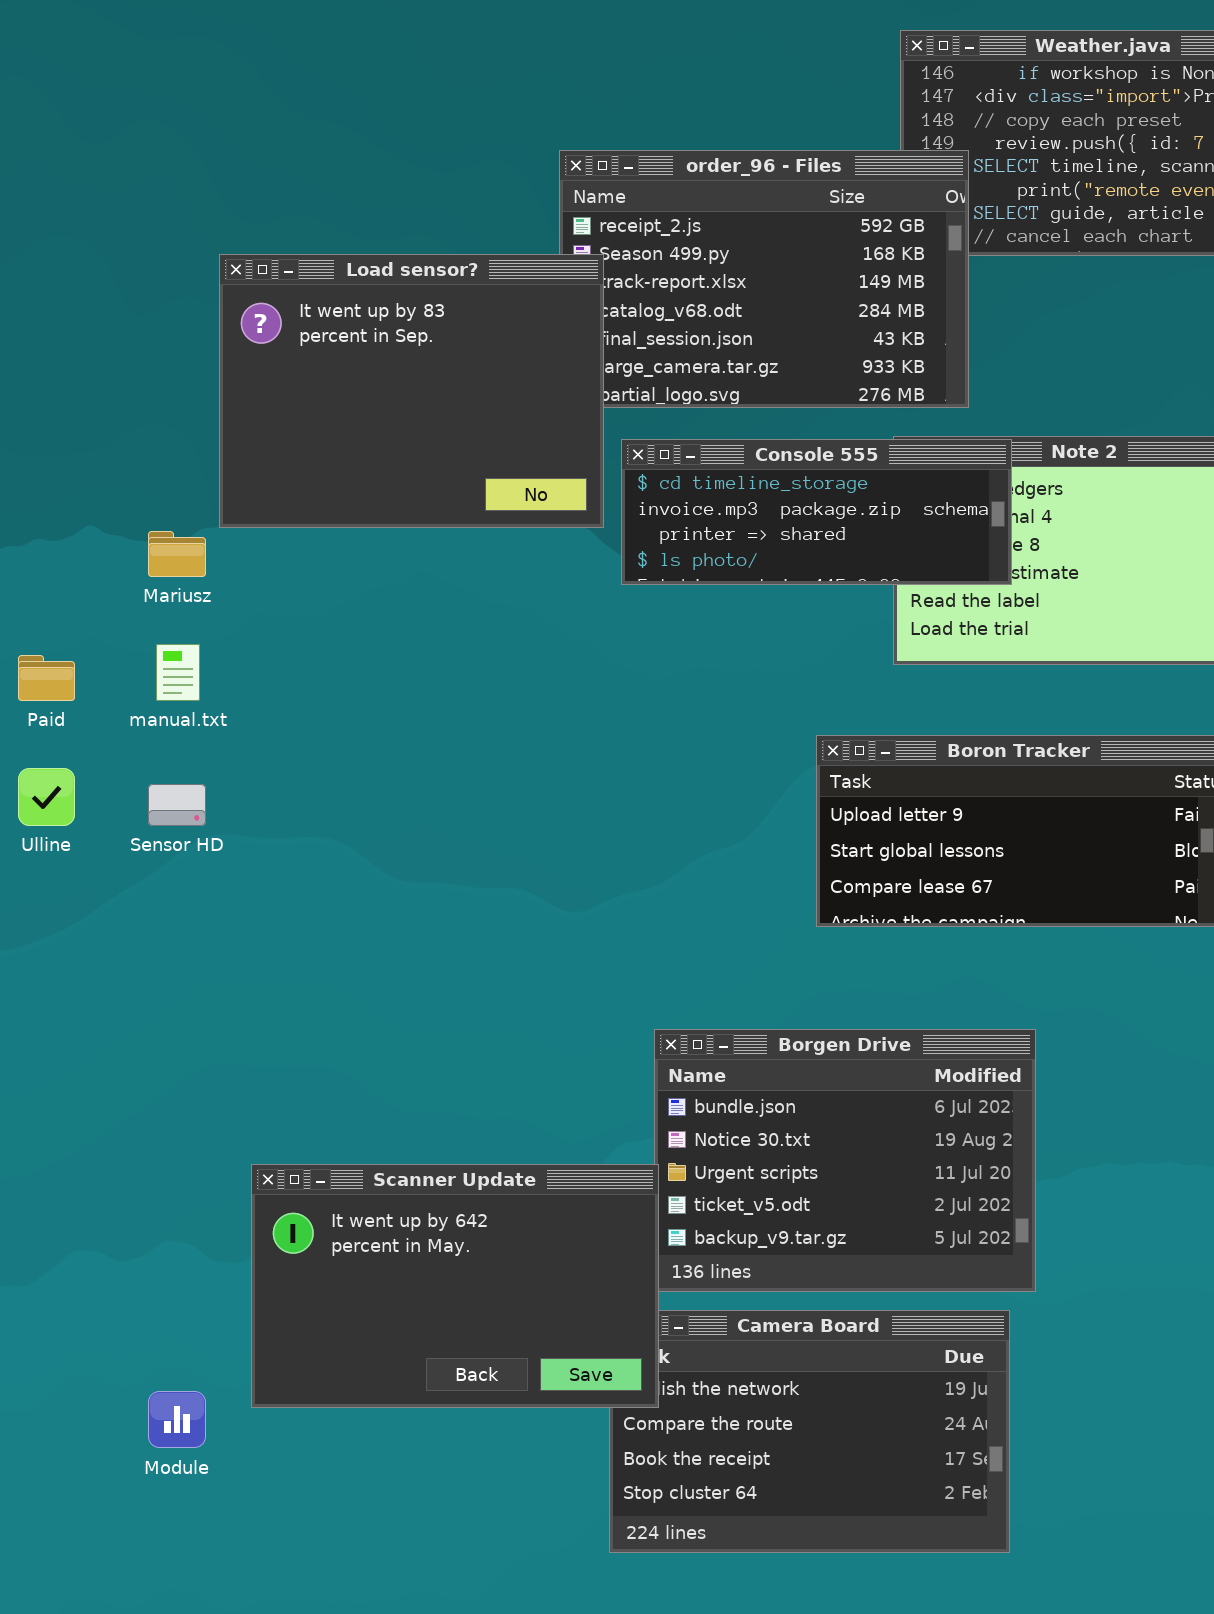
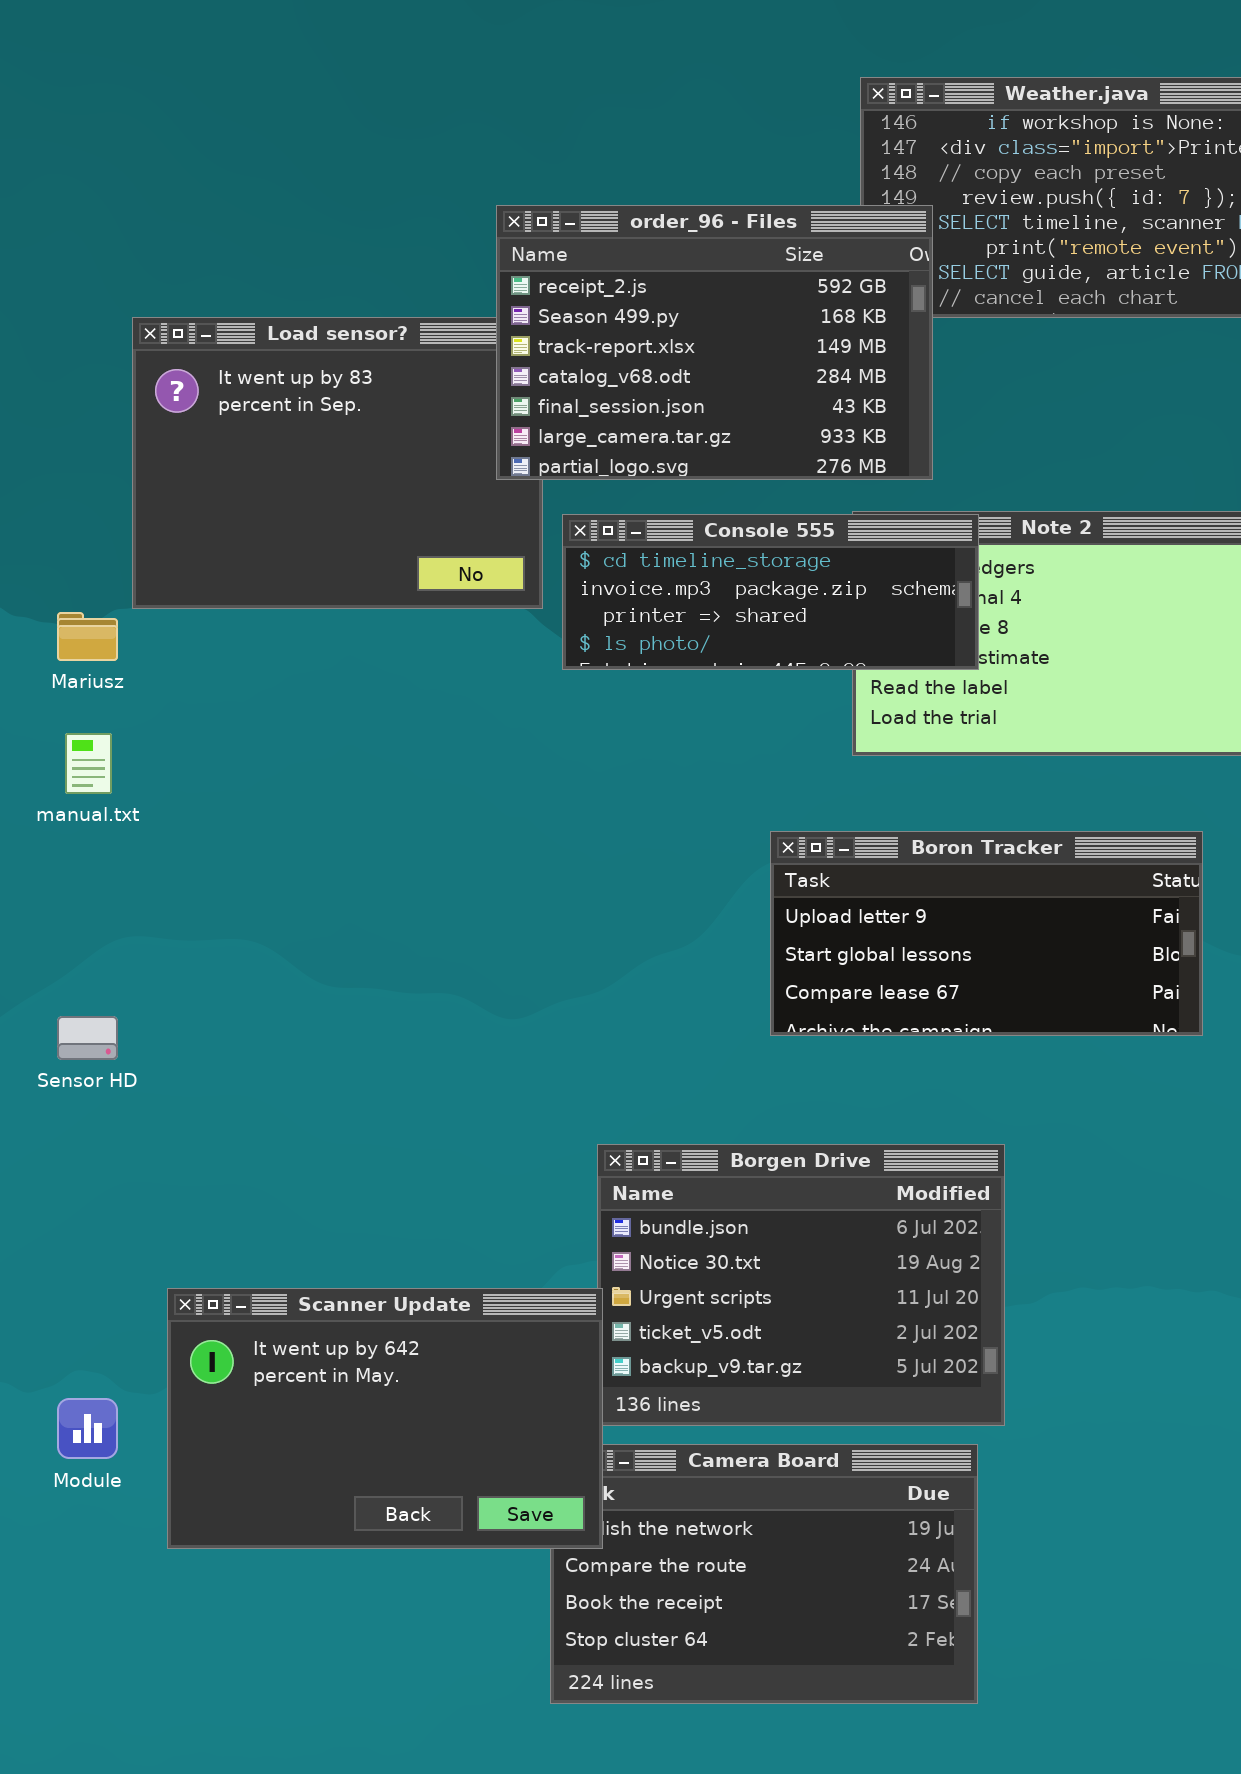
order_96 - Files: [559,150,969,408] -> [496,205,933,480], raised
Sensor HD: [148,784,206,826] -> [57,1016,118,1060], moved
Module: [148,1391,206,1448] -> [57,1398,118,1459], moved

